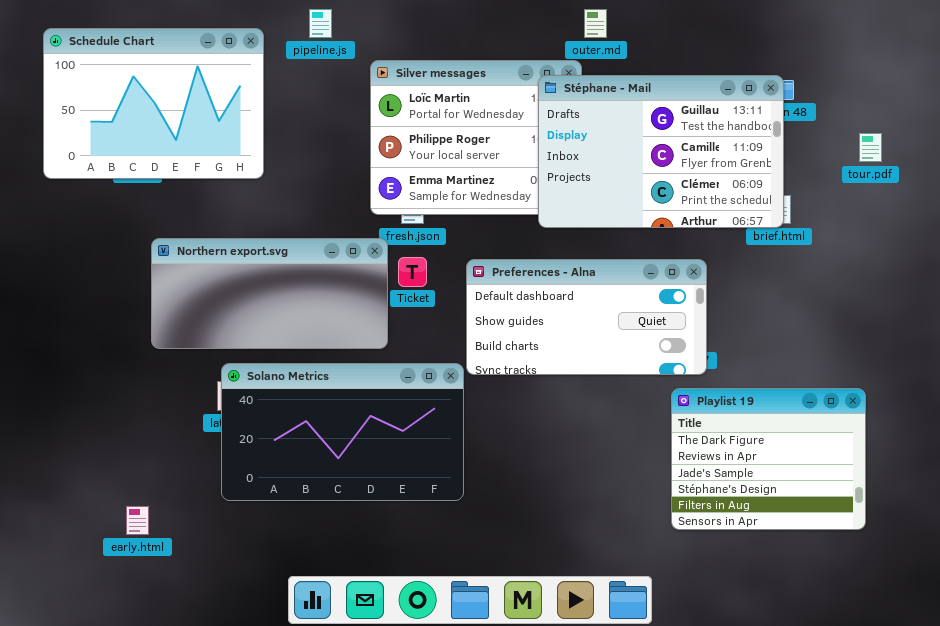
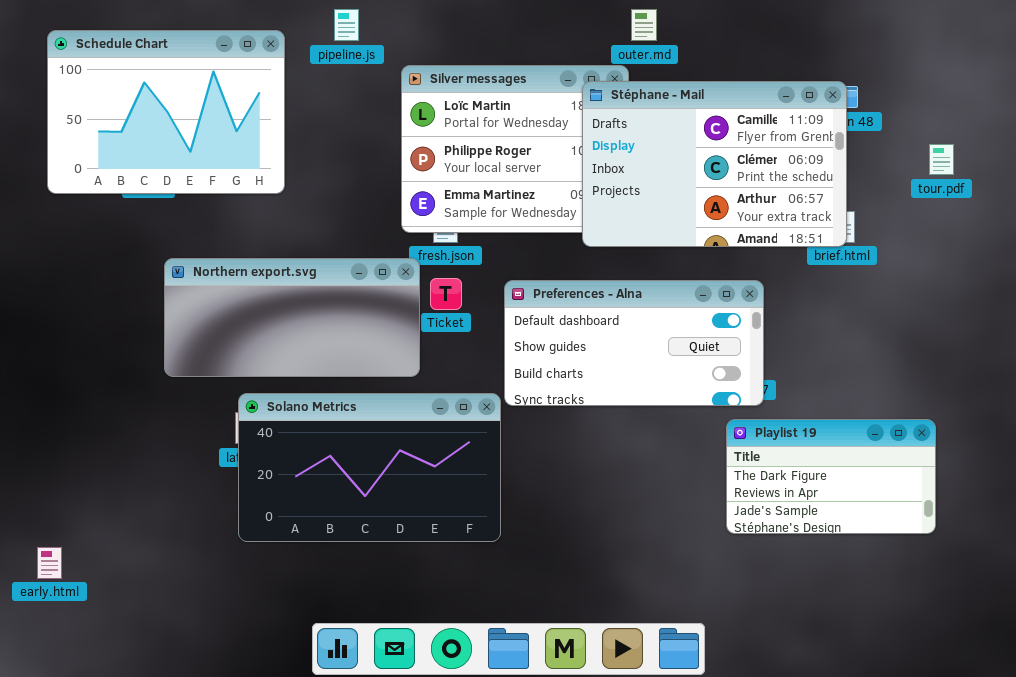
Stéphane - Mail: [538,75,784,228] -> [582,81,847,247], scrolled down 1 row
Playlist 19: [671,388,866,530] -> [726,419,936,534], resized
early.html: [126,506,149,535] -> [37,547,62,579], moved

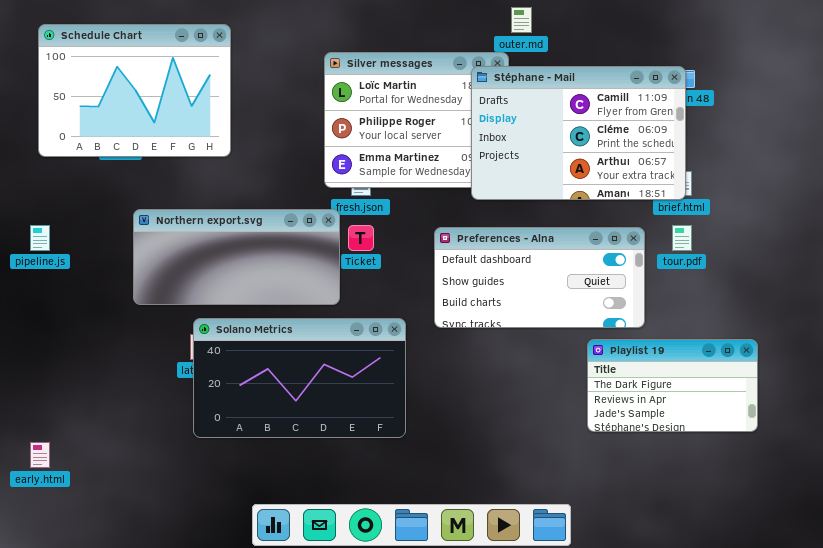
pipeline.js: [334,9,359,41] -> [30,225,50,251], moved
tour.pdf: [929,144,954,175] -> [672,225,692,251], moved
Preferences - Alna: [504,280,764,406] -> [434,227,645,328], moved

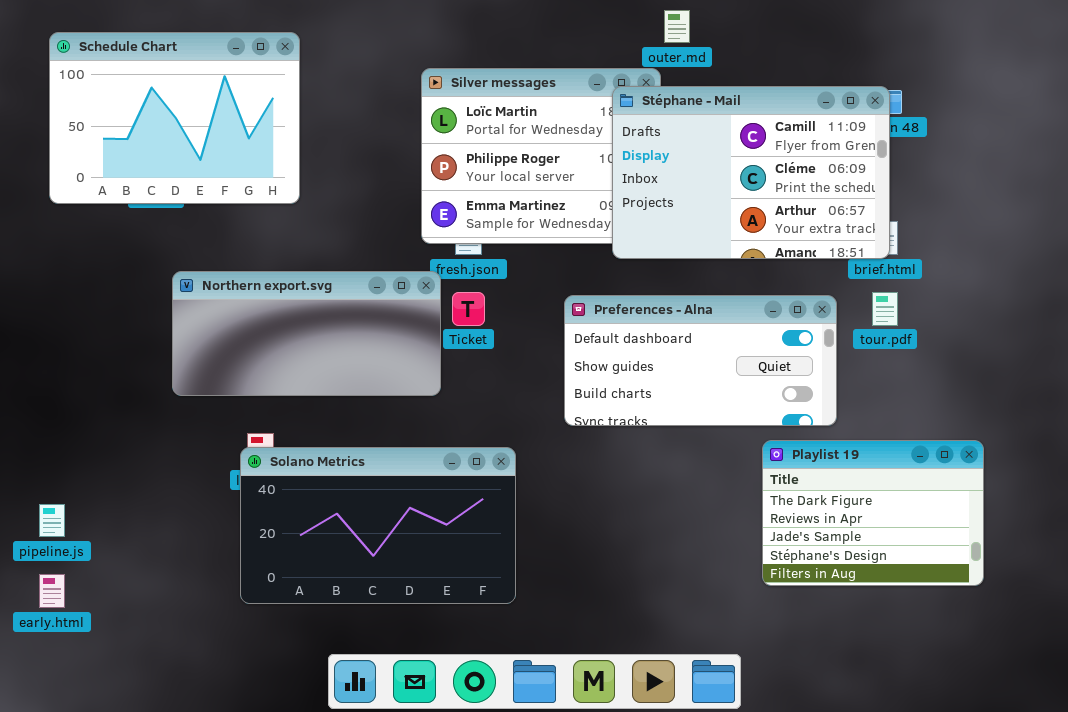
pipeline.js: [30,225,50,251] -> [39,504,65,537], moved
Solano Metrics: [193,318,406,438] -> [240,447,516,604], moved
Playlist 19: [587,339,758,432] -> [762,440,984,586], resized

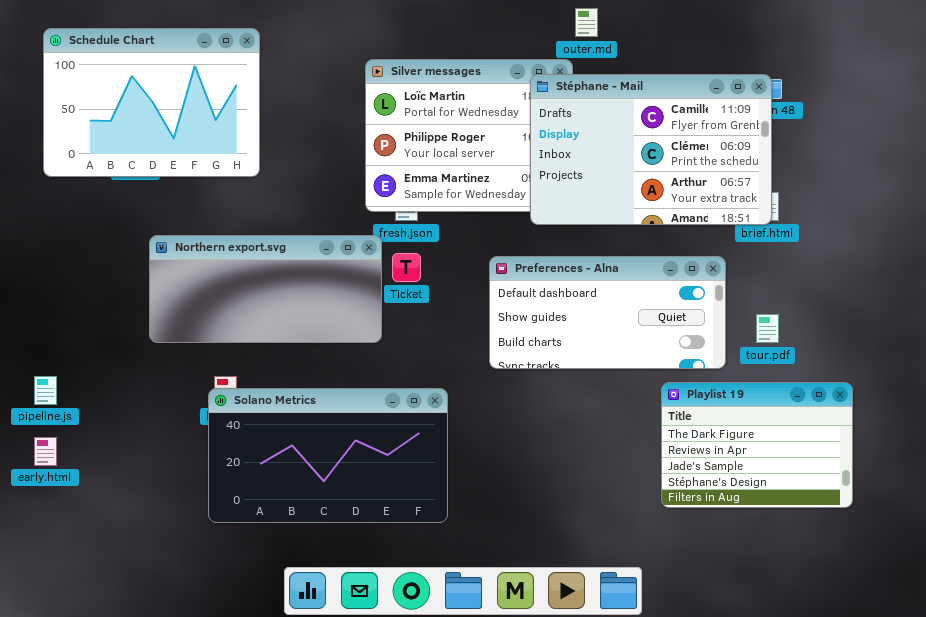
tour.pdf: [872,292,898,326] -> [756,314,779,343], moved
pipeline.js: [39,504,65,537] -> [34,376,57,405], moved
early.html: [39,574,65,608] -> [34,437,57,466], moved

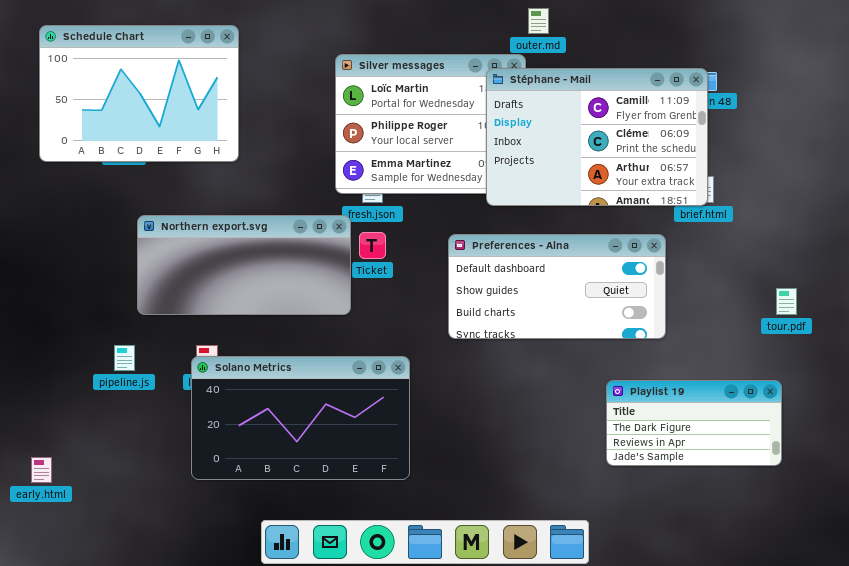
tour.pdf: [756,314,779,343] -> [776,288,797,315], moved
pipeline.js: [34,376,57,405] -> [114,345,135,371], moved
Playlist 19: [661,382,853,508] -> [606,380,782,466], resized
early.html: [34,437,57,466] -> [31,457,52,483], moved

